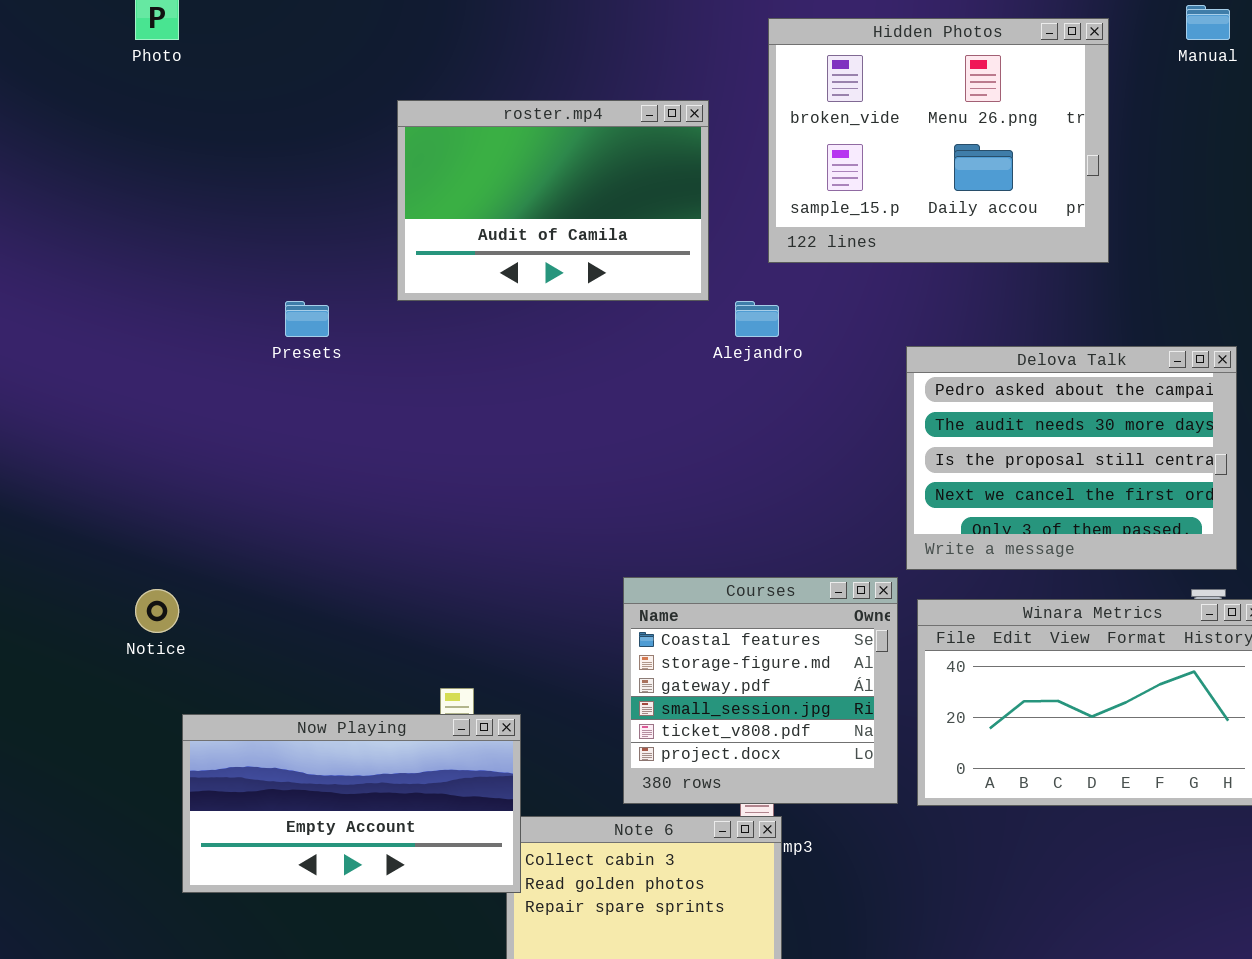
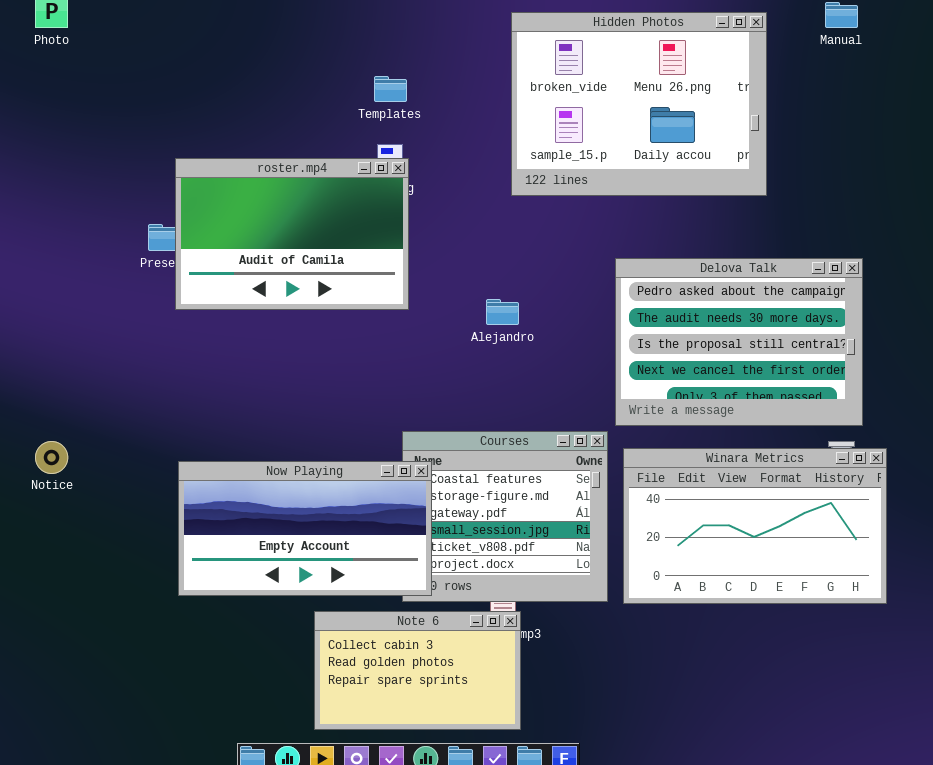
roster.mp4: [397,100,709,301] -> [175,158,409,310], moved
Alejandro: [735,301,779,337] -> [486,299,519,325], moved
Now Playing: [182,714,521,893] -> [178,461,432,596], moved

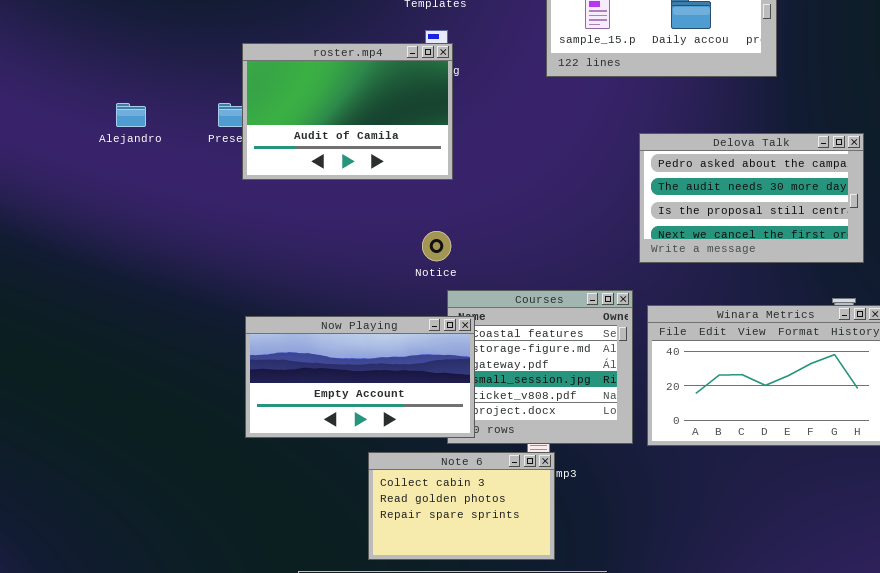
Delova Talk: [615,258,863,426] -> [639,133,864,263], resized
Alejandro: [486,299,519,325] -> [116,103,146,127], moved
Notice: [35,441,68,474] -> [422,231,451,261], moved

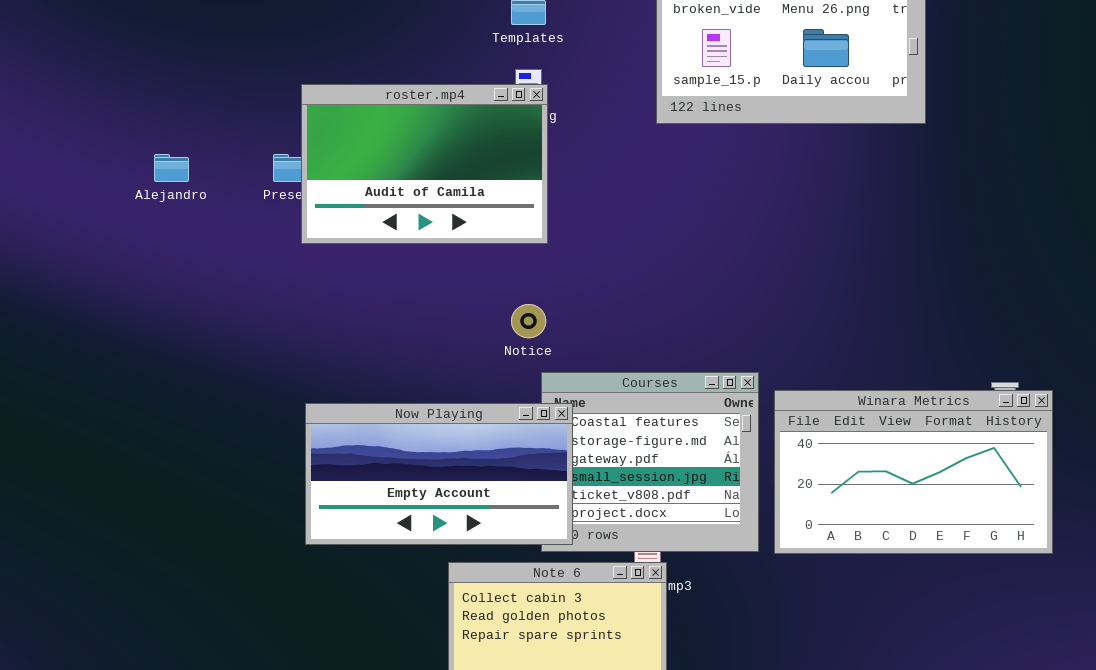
Delova Talk: [639,133,864,263] -> none, closed

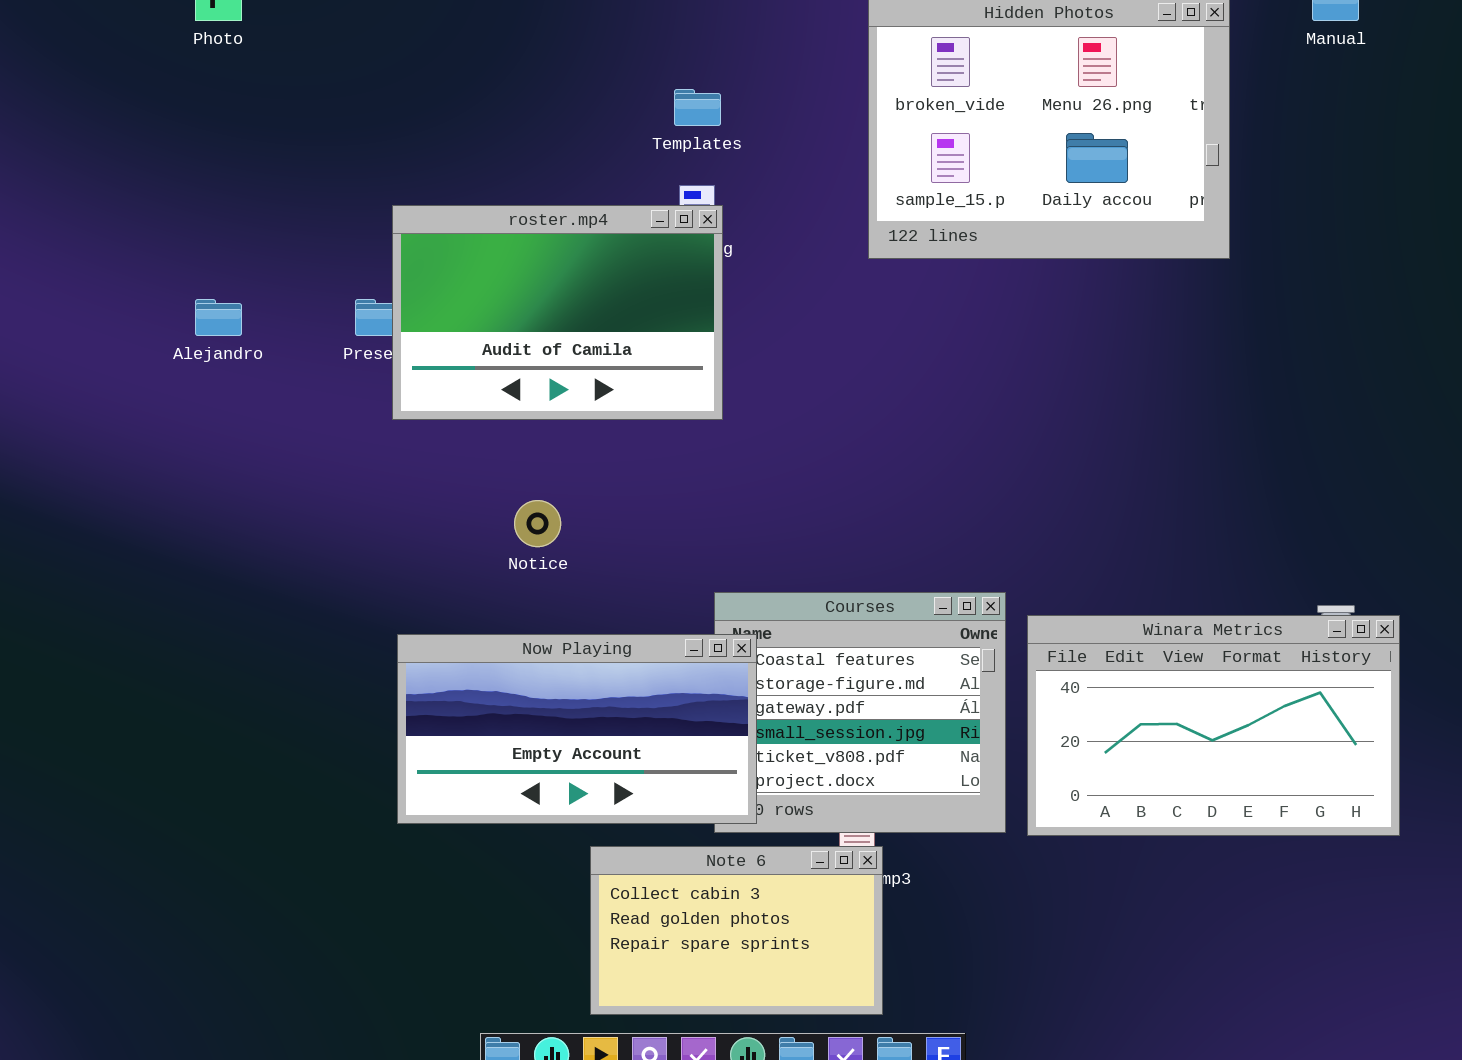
Notice: [511,304,546,338] -> [514,500,561,547], moved

